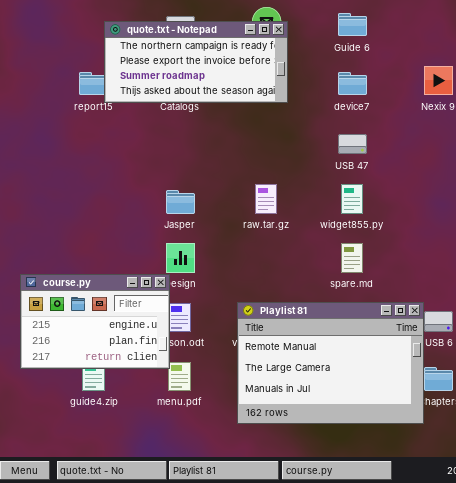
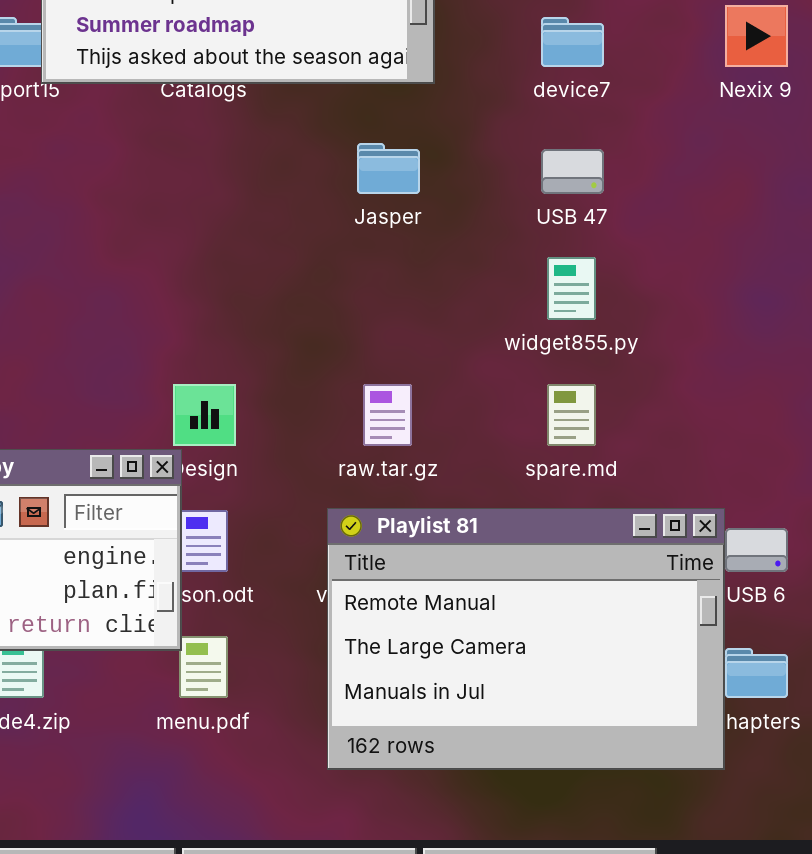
raw.tar.gz: [255,184,277,214] -> [363,384,412,446], moved
Jasper: [166,190,195,214] -> [357,143,420,194], moved

